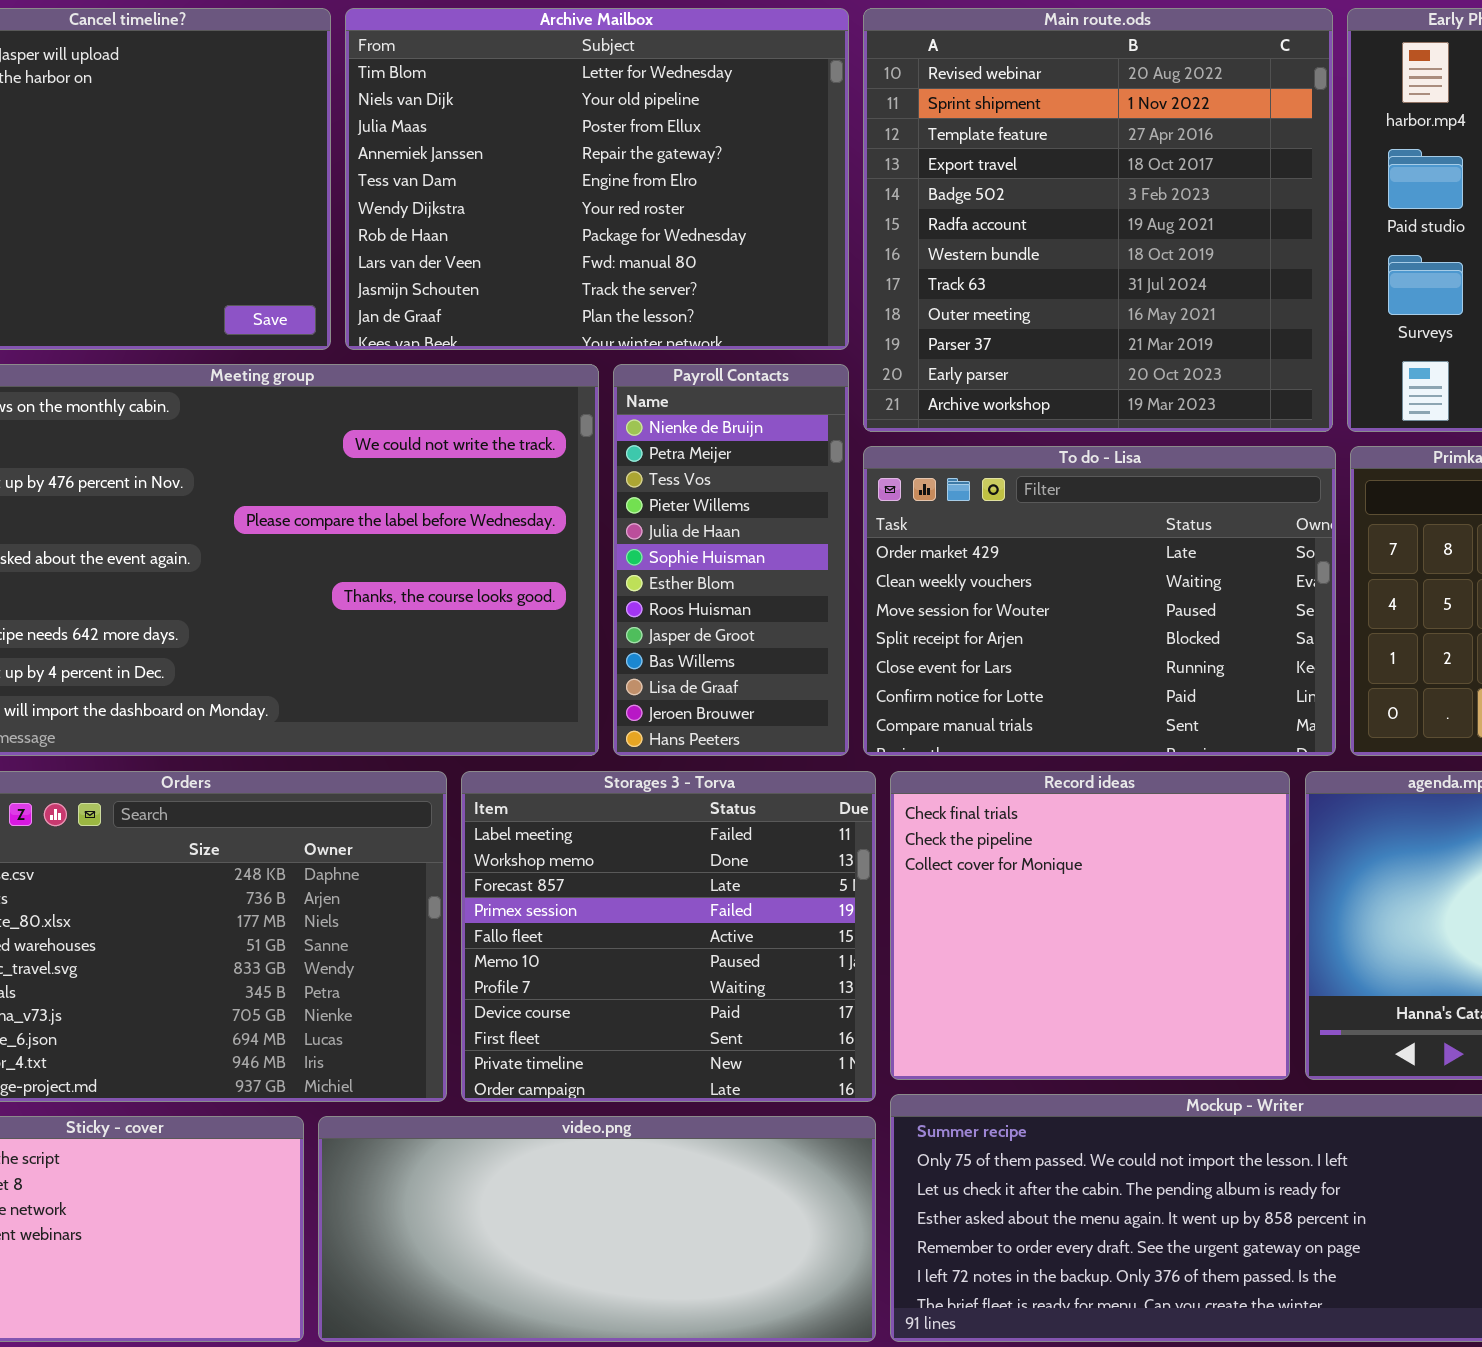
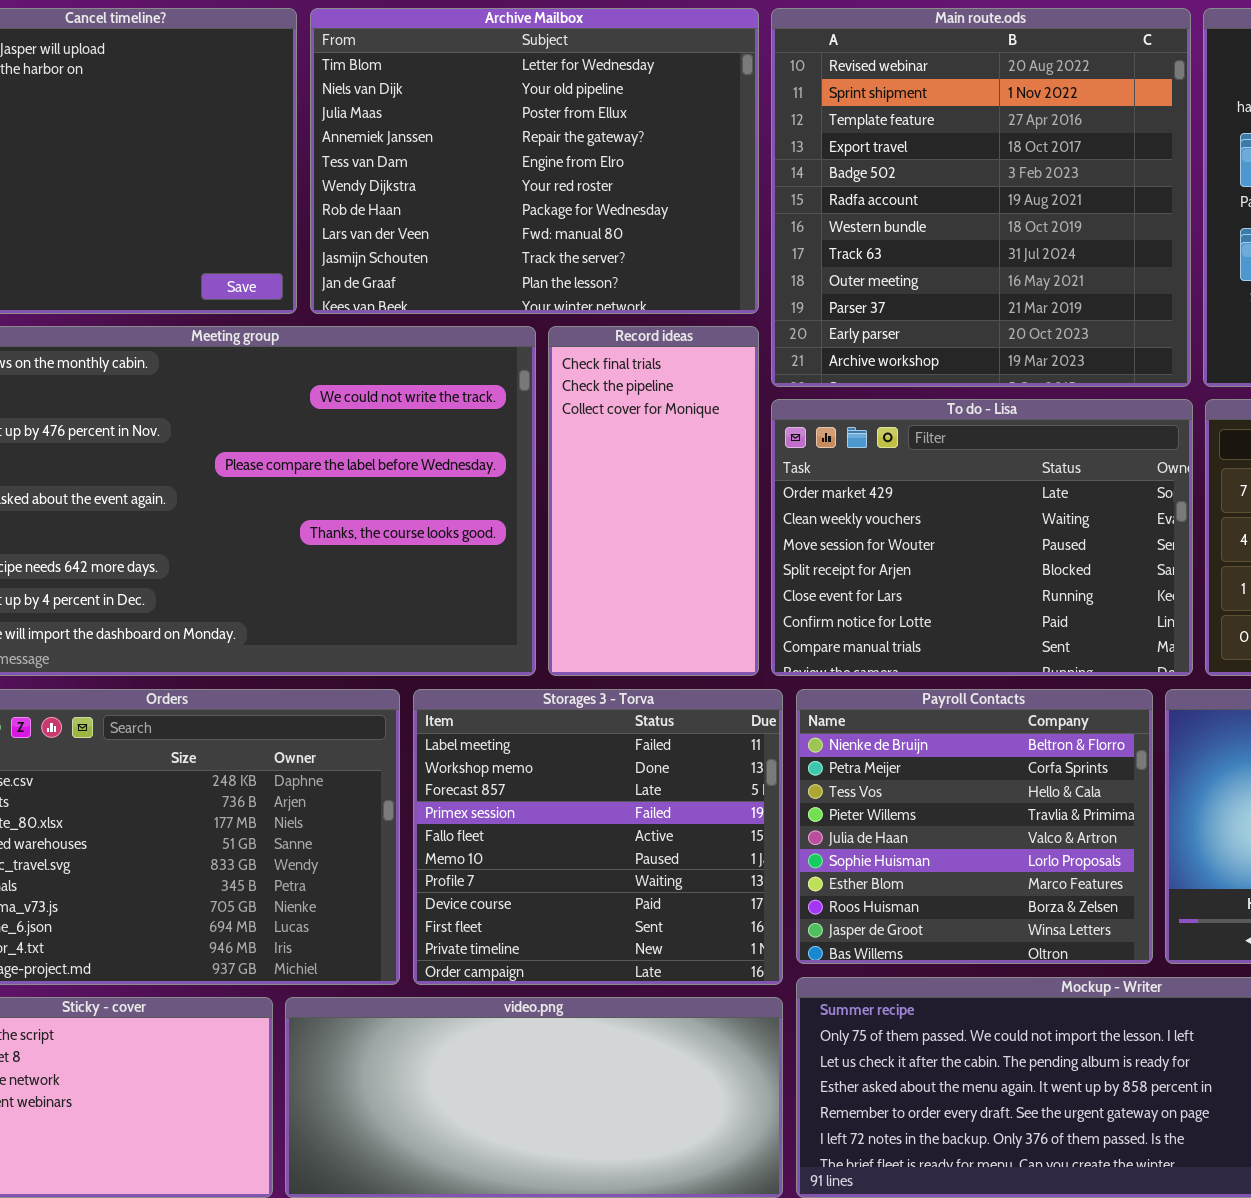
Payroll Contacts: [613,364,849,756] -> [796,689,1153,964], moved, resized
Record ideas: [890,771,1290,1080] -> [548,326,759,676], moved, resized

